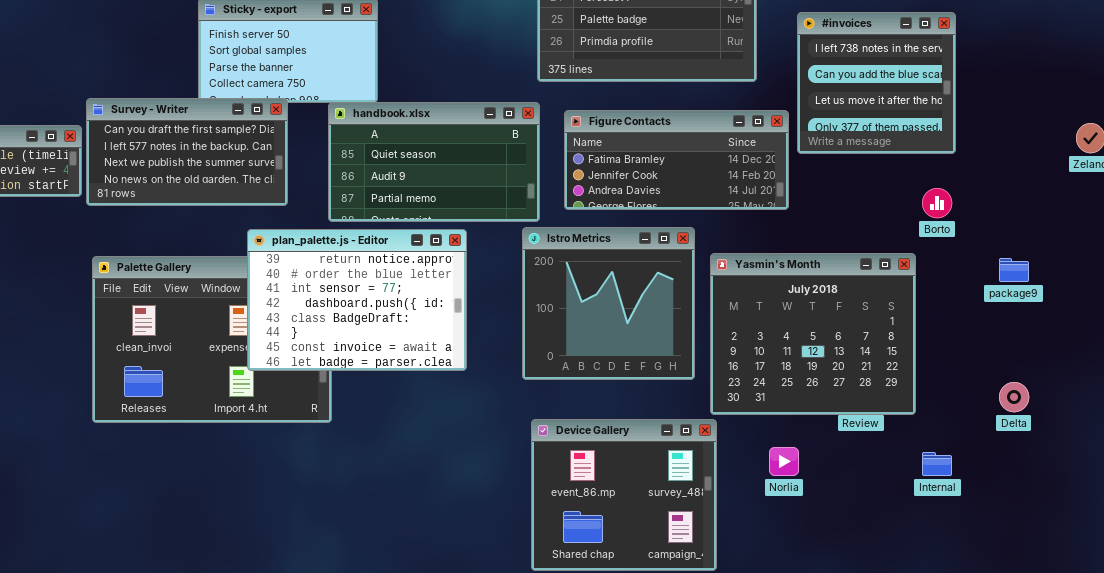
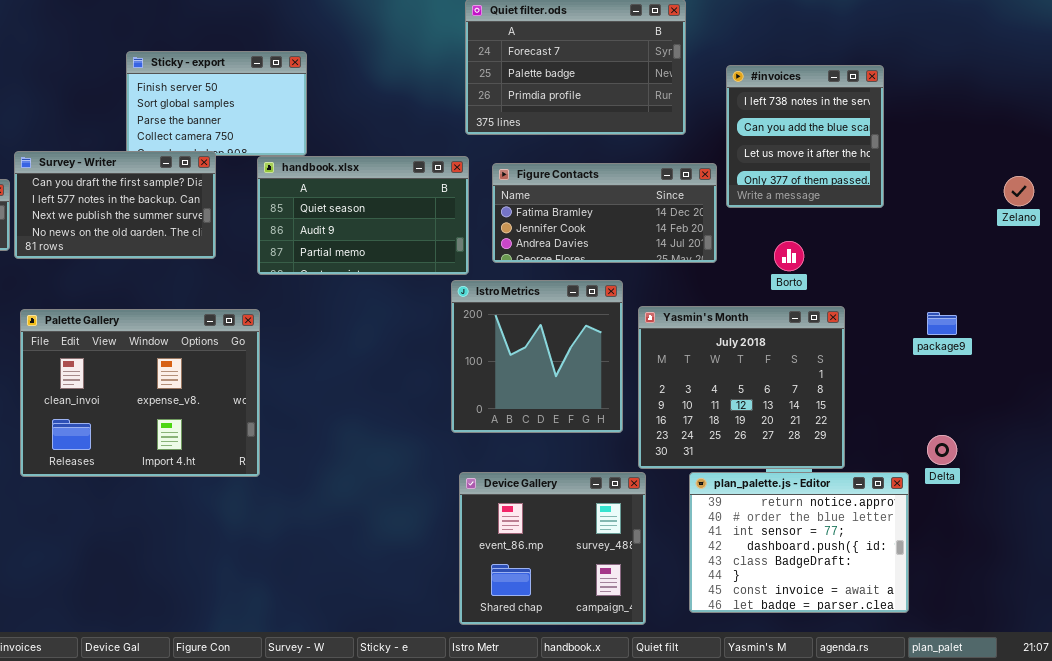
Borto: [922,188,952,218] -> [774,241,804,271], moved
plan_palette.js - Editor: [247,229,467,371] -> [689,472,909,613], moved

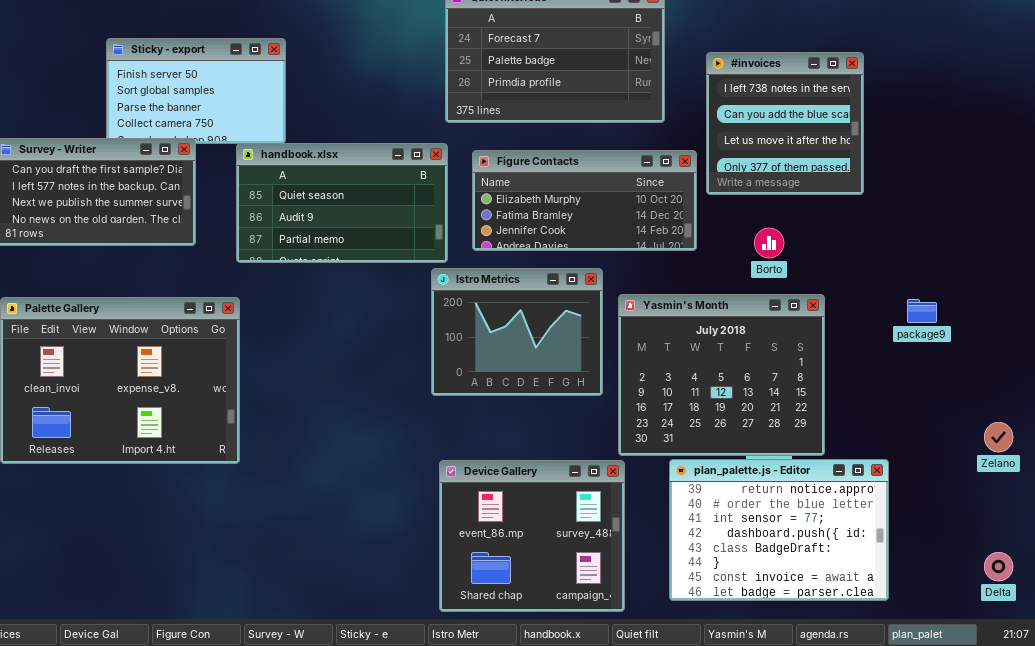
Figure Contacts: [492,163,717,263] -> [472,150,697,251], scrolled up 1 row
Zelano: [1004,176,1034,206] -> [984,422,1013,452], moved
Istro Metrics: [451,280,623,433] -> [431,268,603,396], resized
Delta: [927,435,957,465] -> [984,552,1013,581], moved

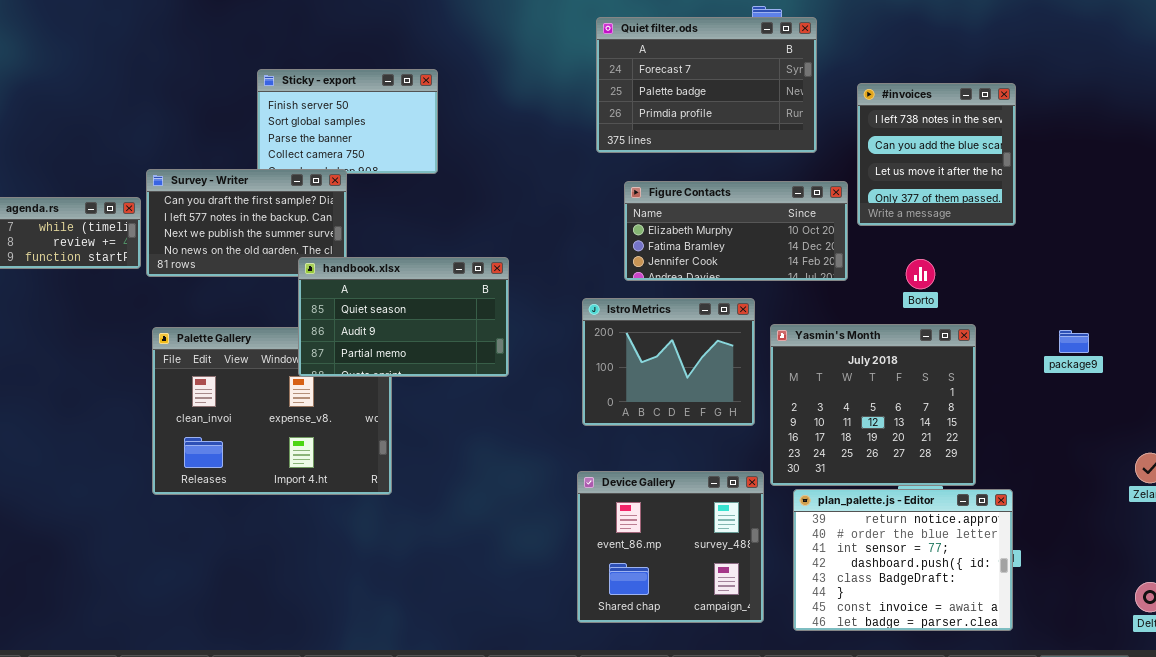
handbook.xlsx: [236,143,448,263] -> [298,257,509,377], moved
plan_palette.js - Editor: [669,459,889,601] -> [793,489,1013,631], moved
Device Gallery: [439,460,625,612] -> [577,471,764,623], moved

